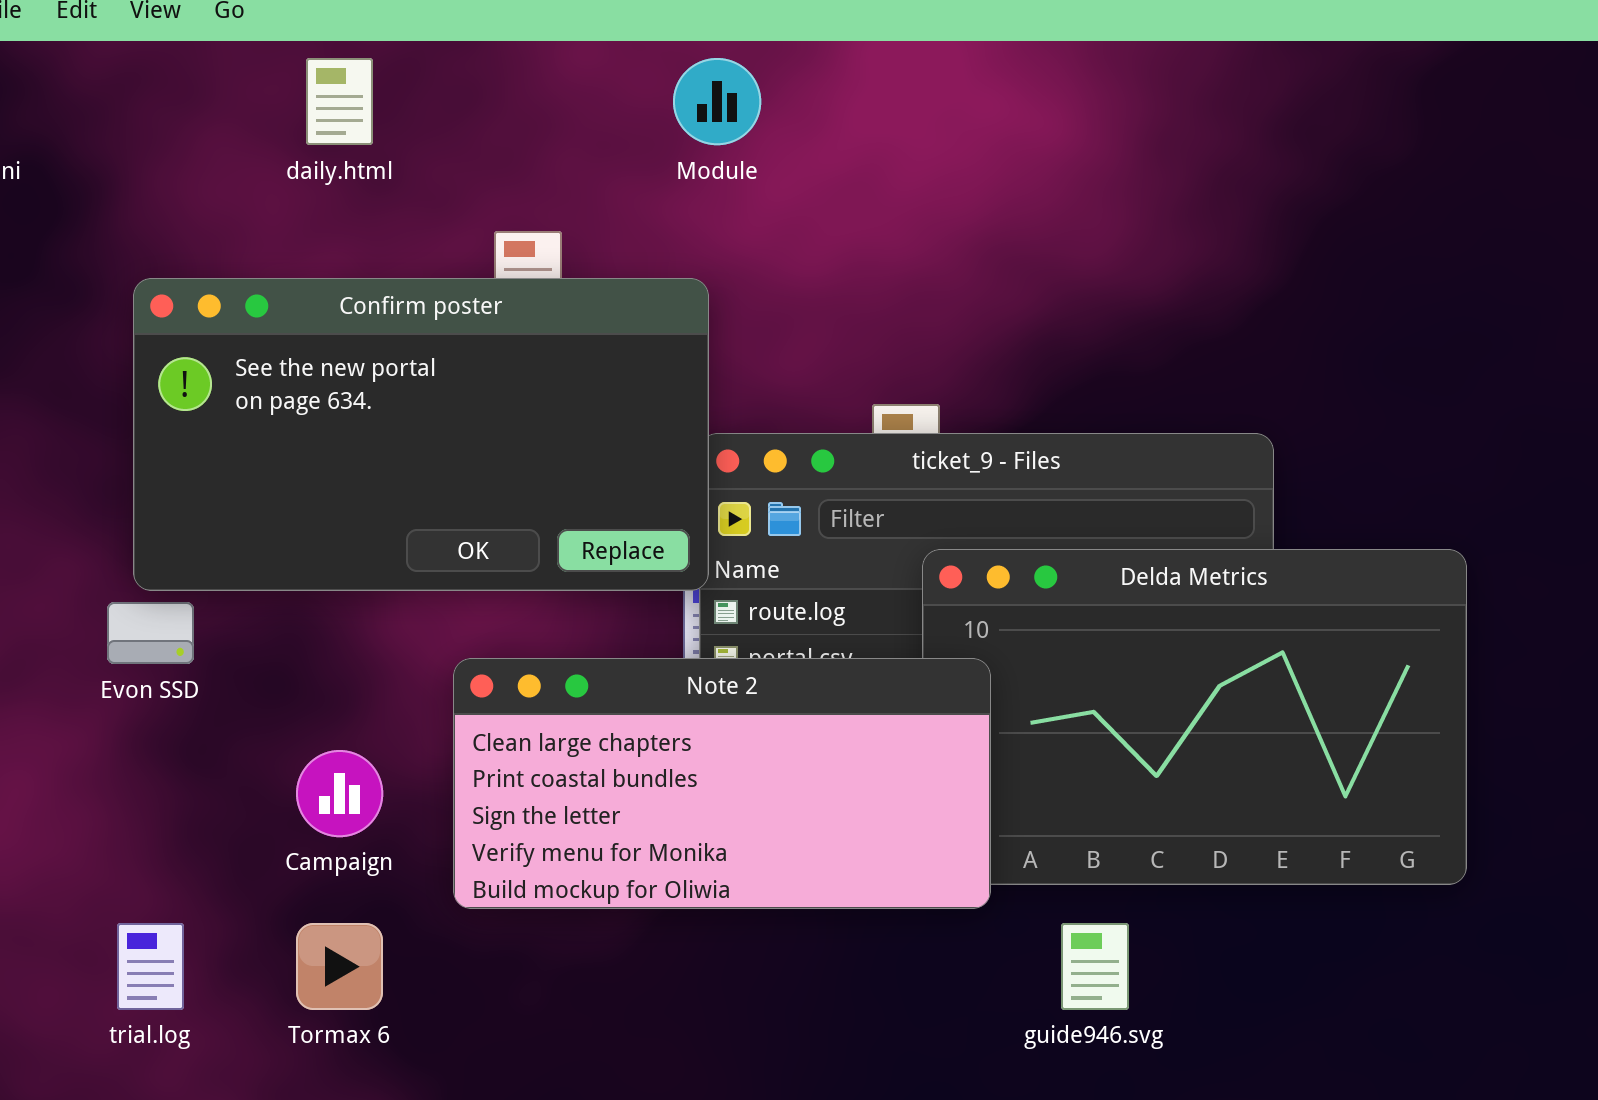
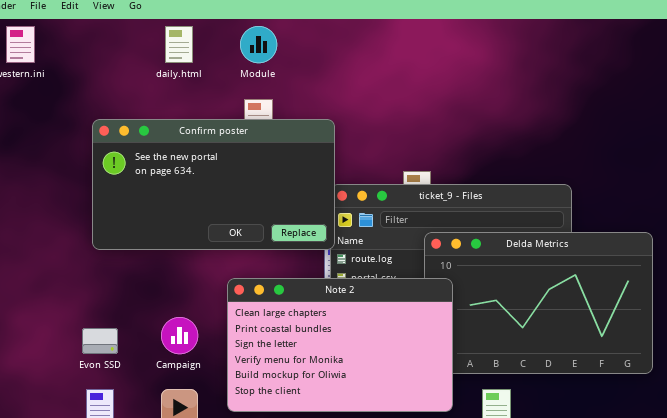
Module: [673,58,761,145] -> [240,26,277,63], moved
Evon SSD: [107,602,194,664] -> [82,328,118,354], moved
Note 2: [453,658,991,909] -> [227,278,453,412], resized

